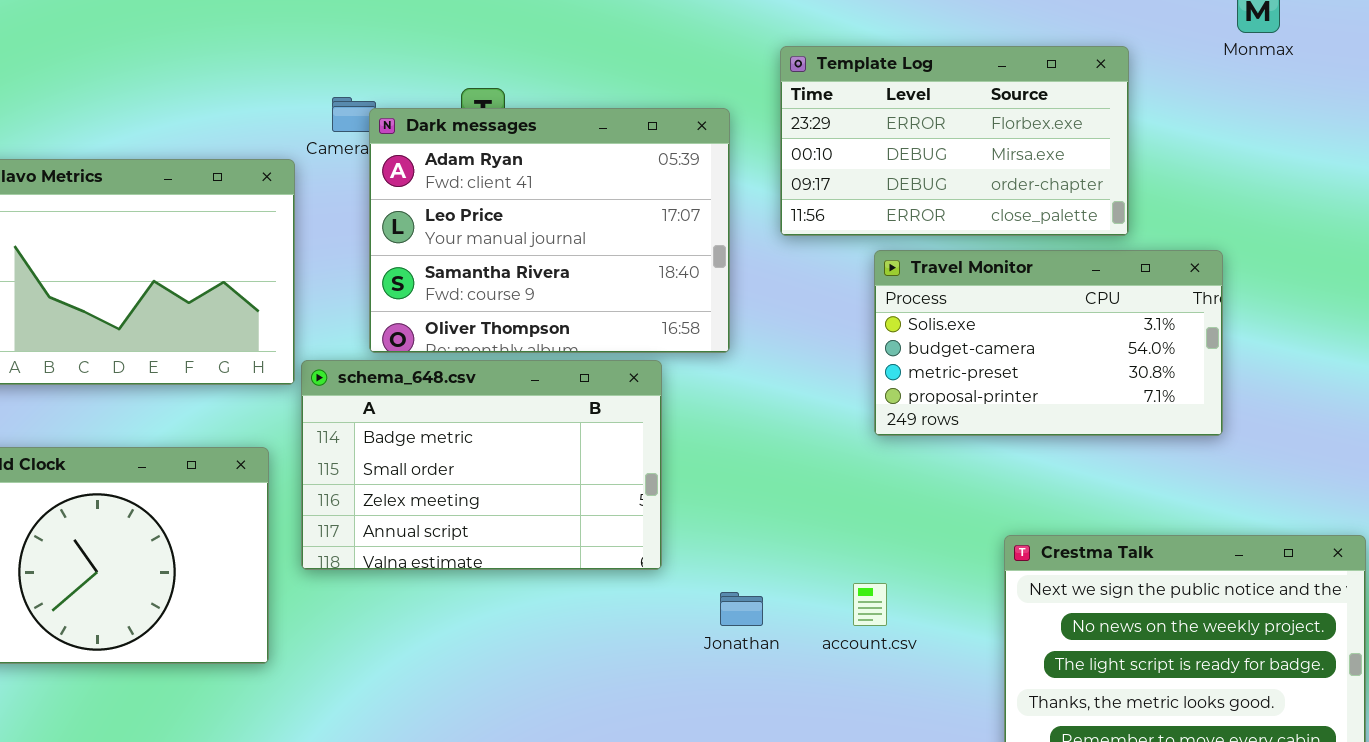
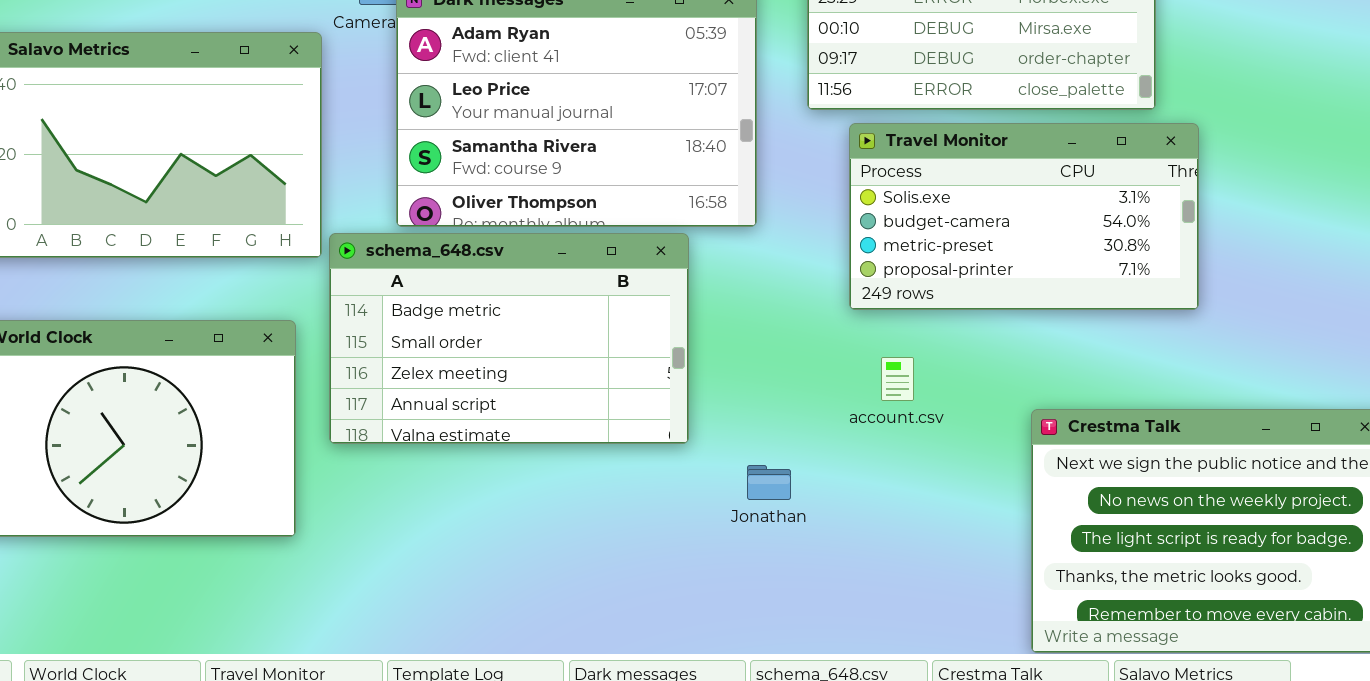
Travel Monitor: [874,250,1223,436] -> [849,123,1199,310], moved
account.csv: [853,583,887,626] -> [881,357,914,401], moved

